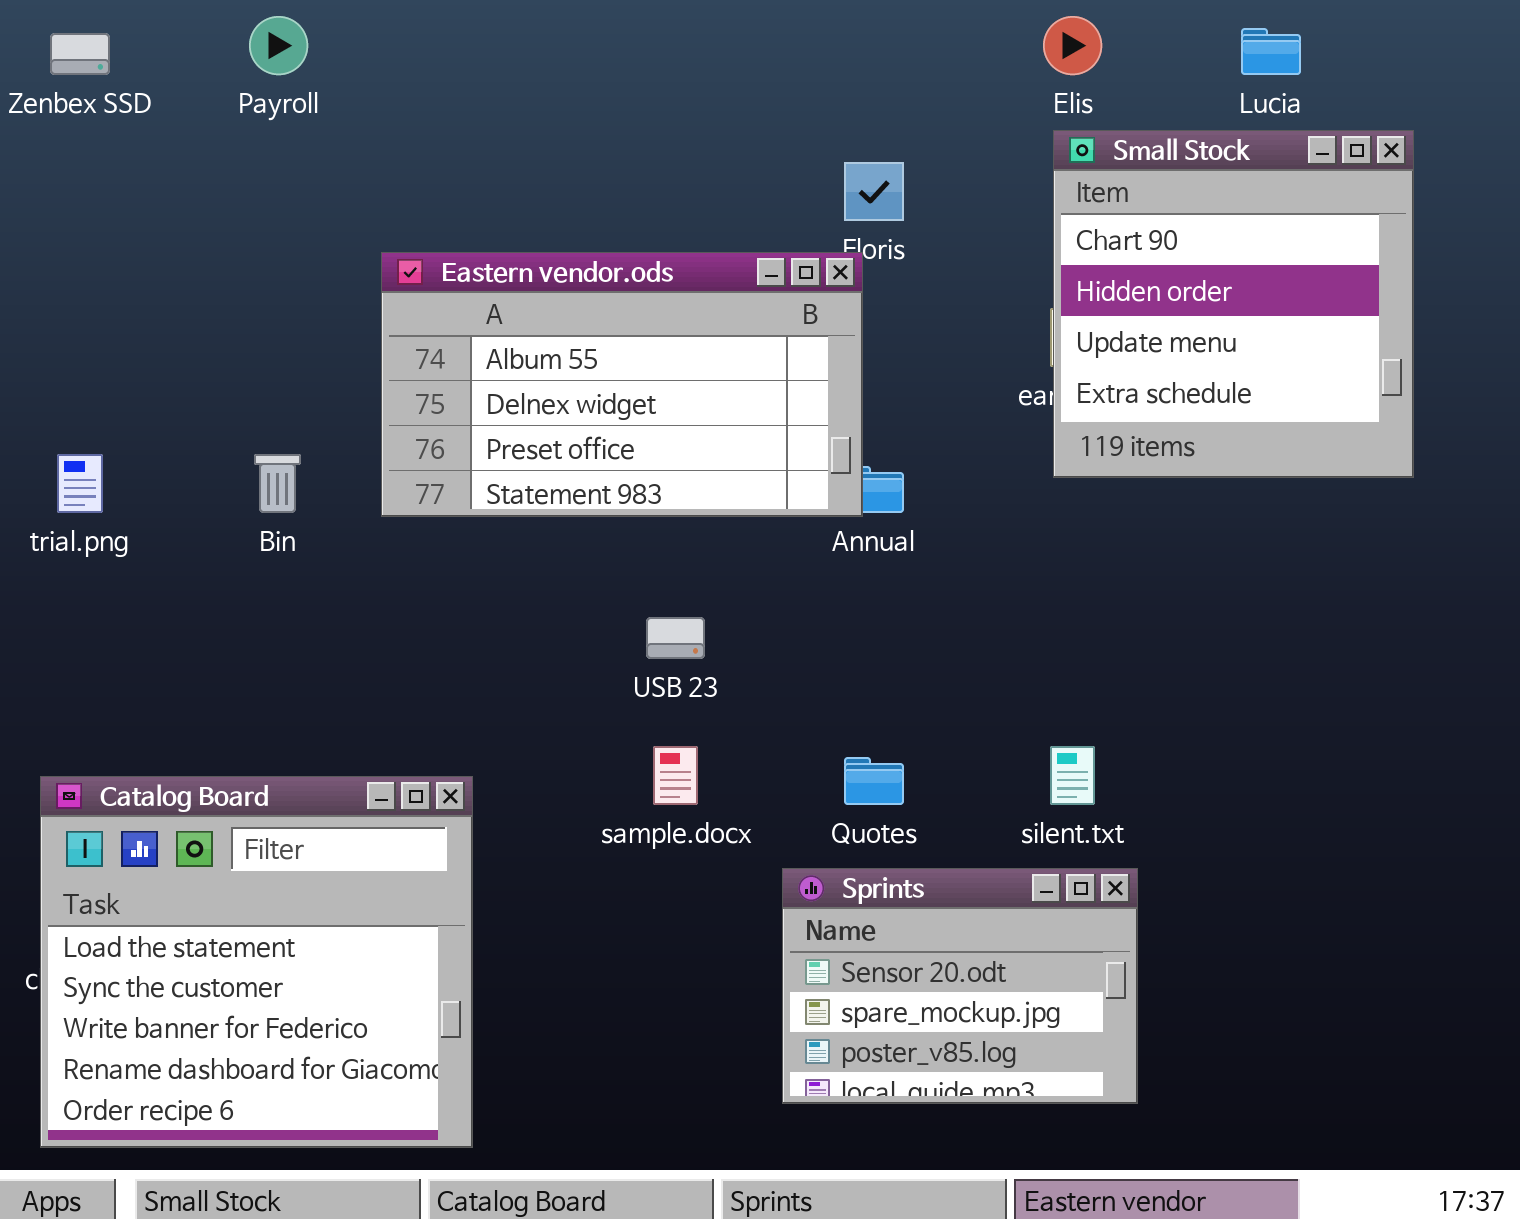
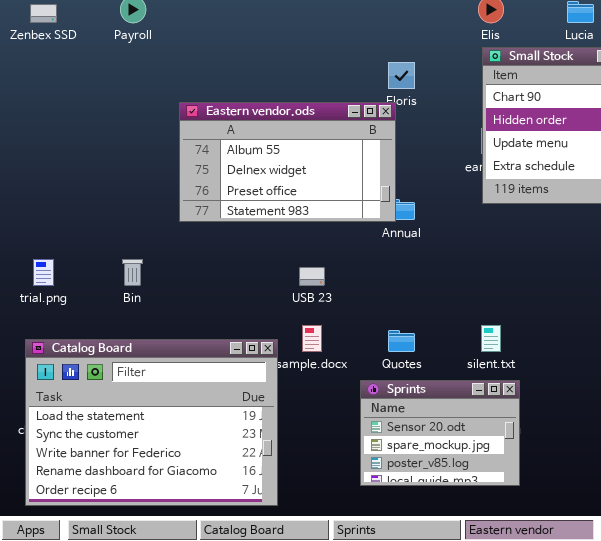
trial.png: [57,454,103,513] -> [33,259,54,286], moved
Bin: [254,454,301,513] -> [122,259,143,286], moved
Catalog Board: [40,776,473,1148] -> [25,339,278,506], resized

